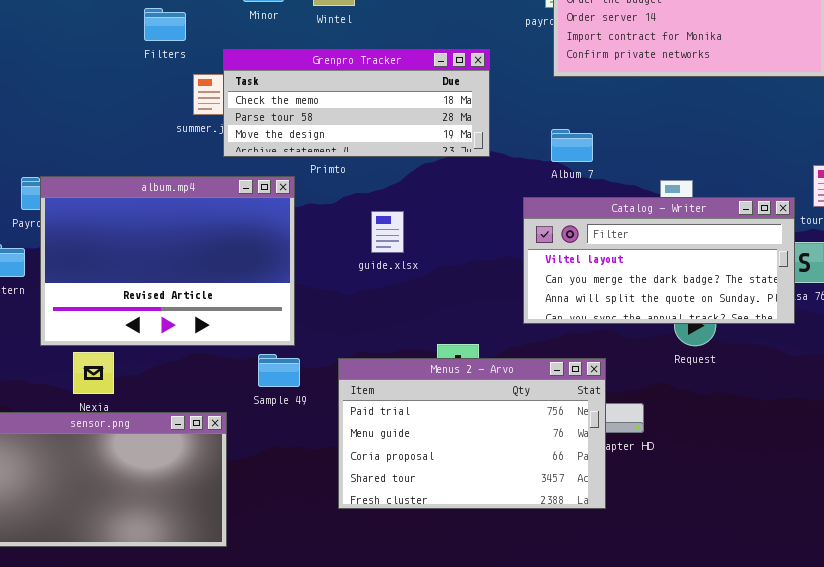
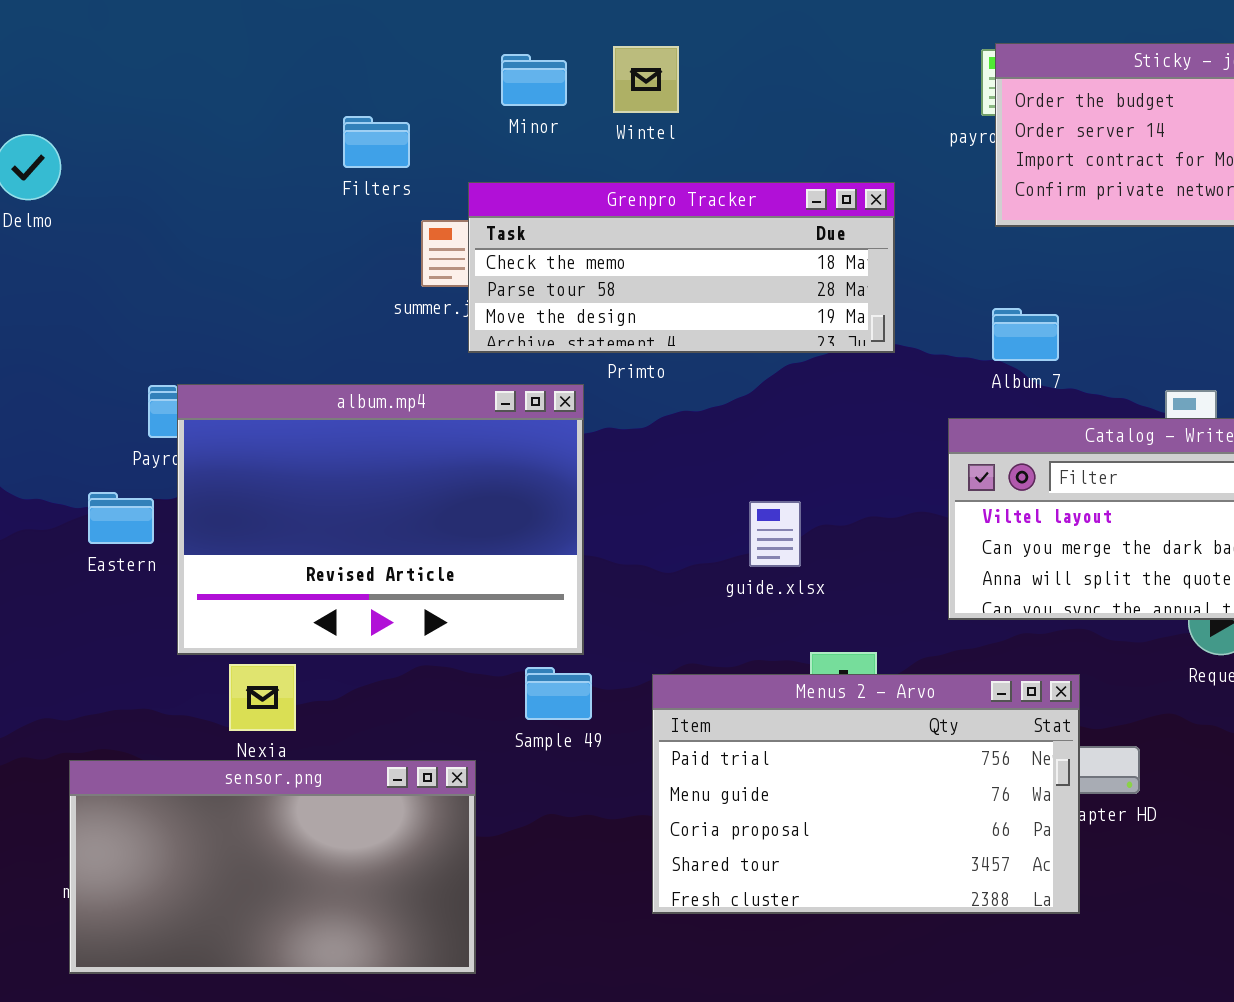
guide.xlsx: [371,211,404,253] -> [749,501,801,567], moved

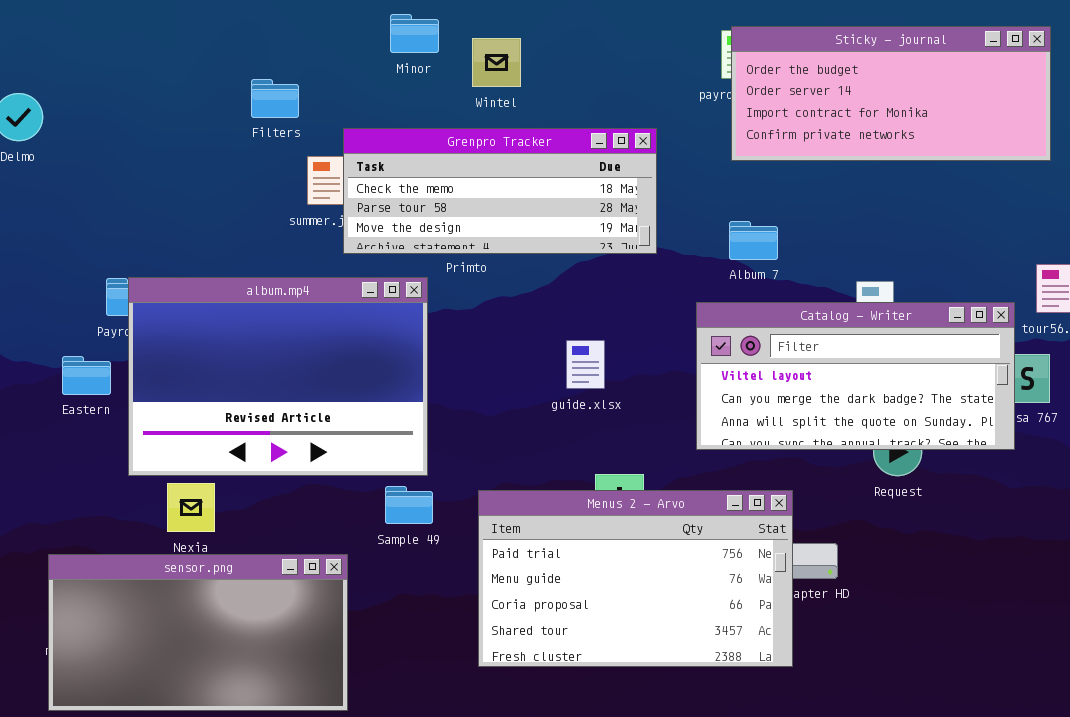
Wintel: [613,46,679,113] -> [472,38,521,87], moved
Minor: [501,54,567,106] -> [390,14,439,53], moved
guide.xlsx: [749,501,801,567] -> [566,340,605,389], moved

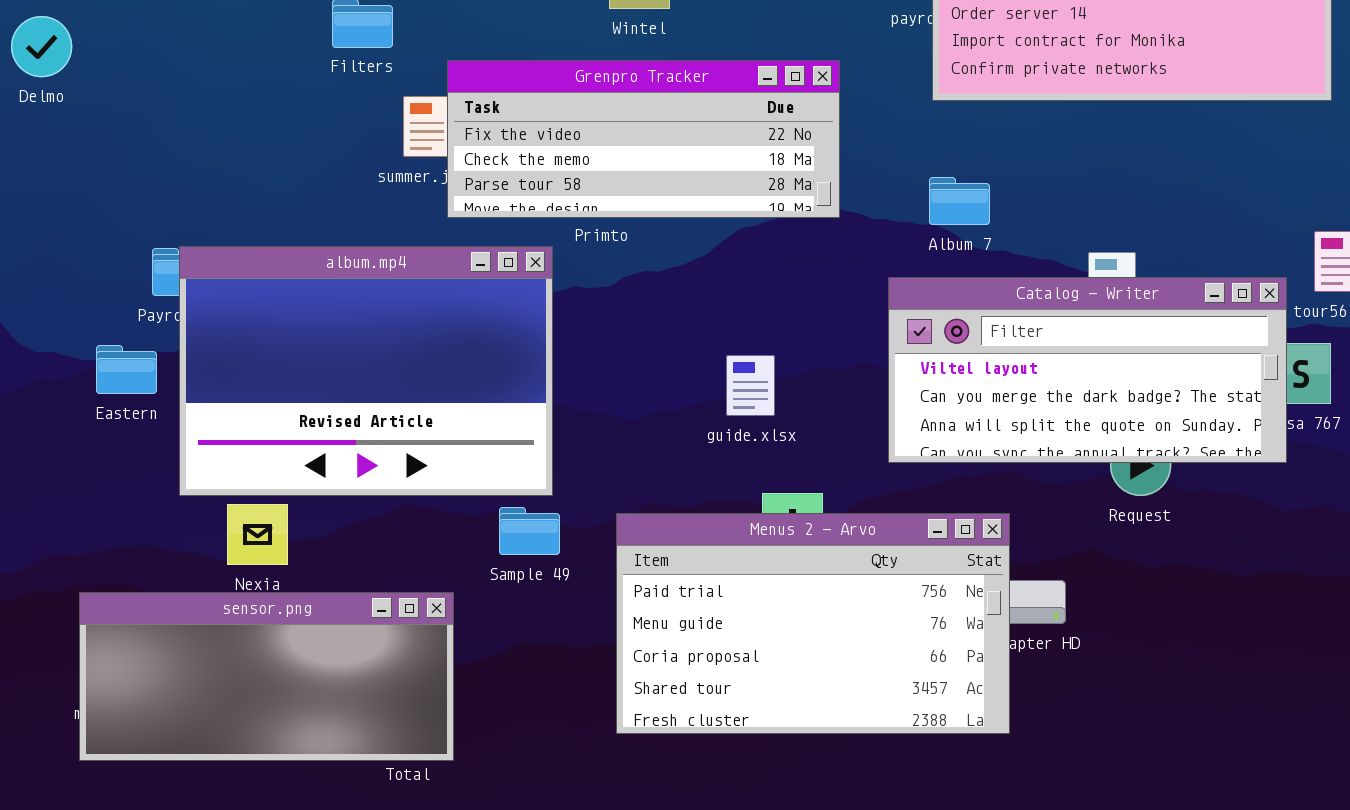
Grenpro Tracker: [343,128,657,254] -> [447,60,840,218], scrolled up 1 row
guide.xlsx: [566,340,605,389] -> [726,355,775,416], moved
sensor.png: [48,554,348,711] -> [79,592,454,761], resized

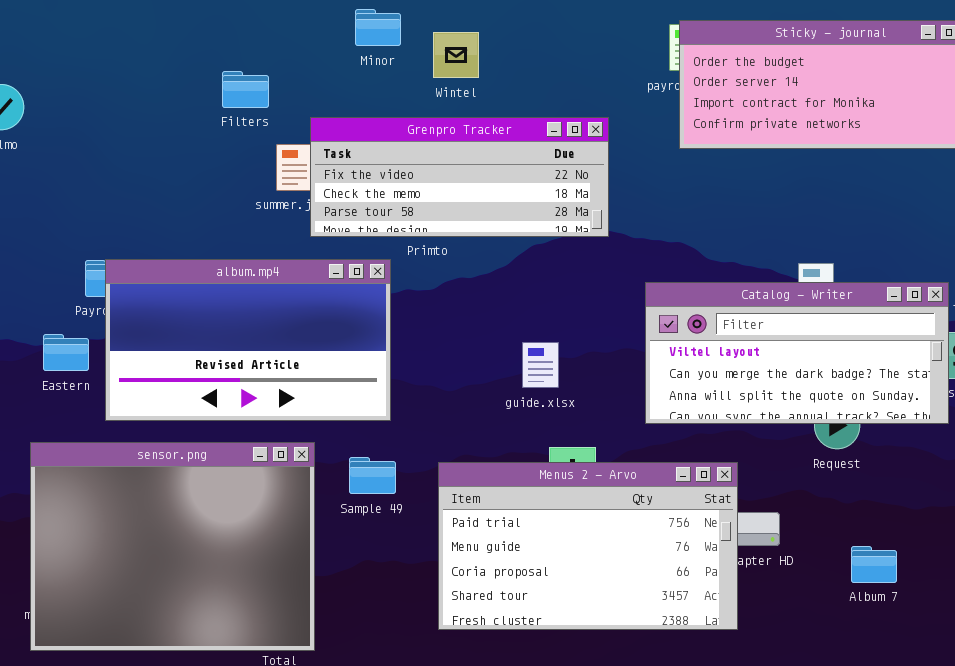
Album 7: [929,177,990,225] -> [851,546,897,583], moved
album.mp4: [179,246,553,496] -> [105,259,391,421], resized
sensor.png: [79,592,454,761] -> [30,442,315,651], resized

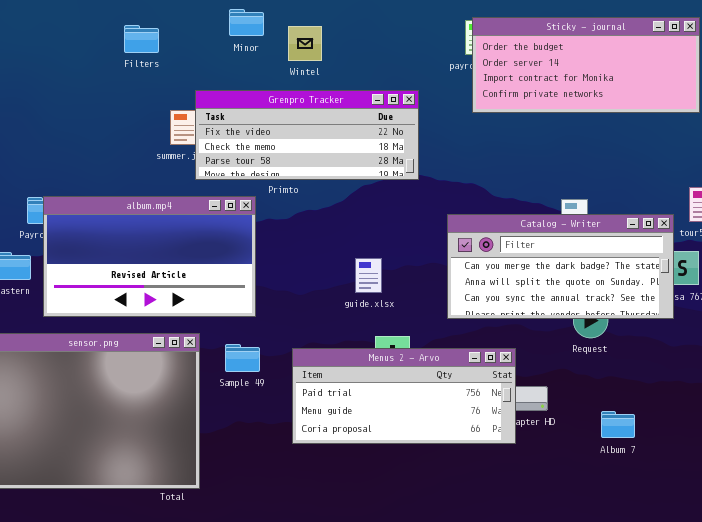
Filters: [222,71,269,108] -> [124,25,159,53], moved
Catalog - Writer: [645,282,949,424] -> [447,214,674,319], scrolled down 1 row
Menus 2 - Arvo: [438,462,738,630] -> [292,348,516,444], resized

